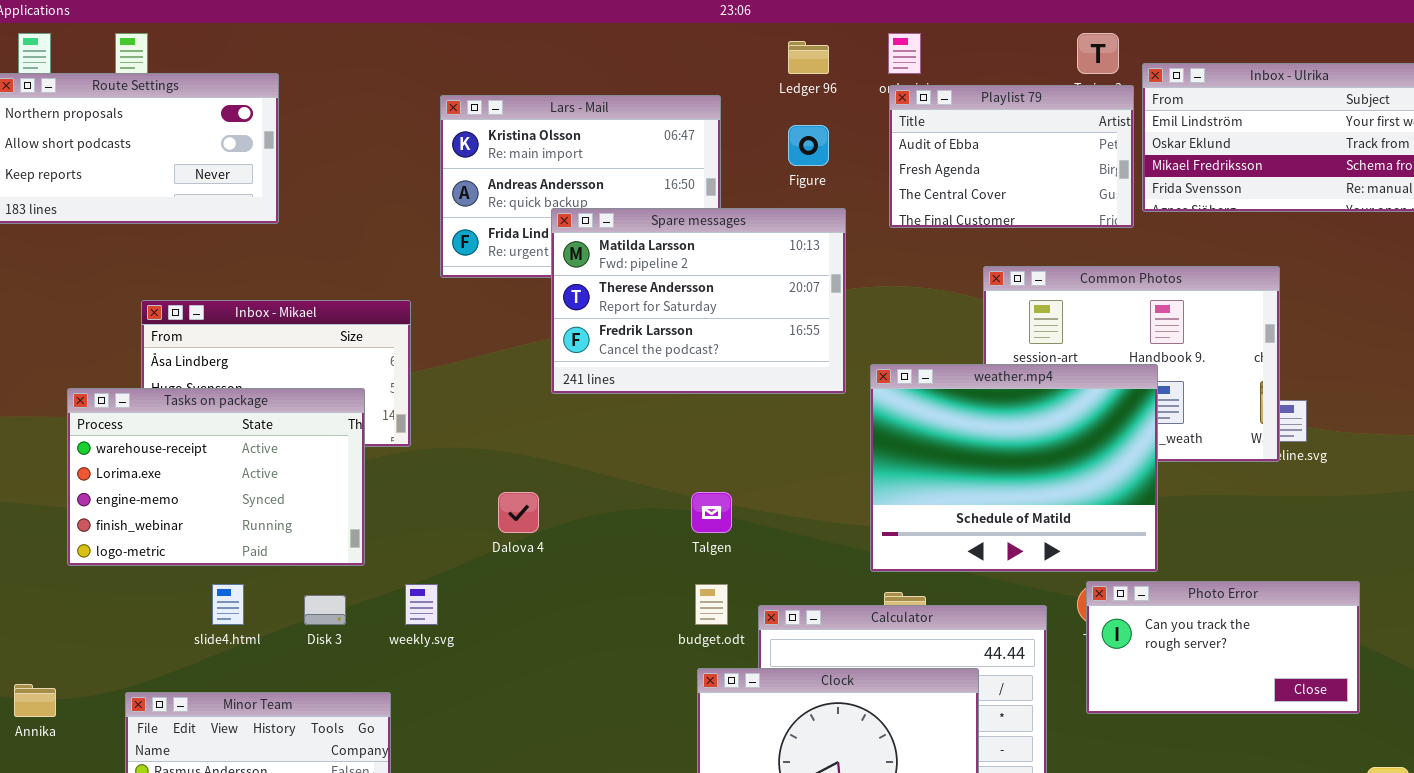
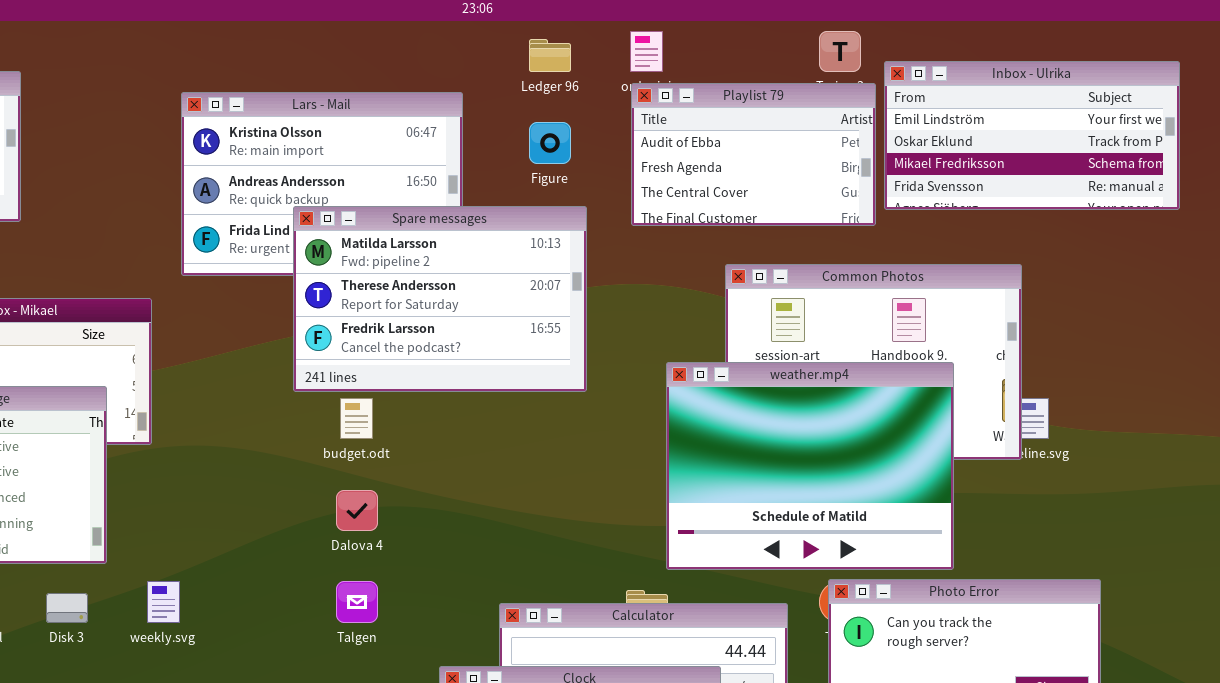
weather.mp4: [870,364,1158,572] -> [666,362,954,570], moved
Dalova 4: [498,492,539,533] -> [336,490,378,531], moved
Talgen: [691,492,732,533] -> [336,581,378,623], moved
budget.odt: [695,584,728,625] -> [340,398,373,439], moved

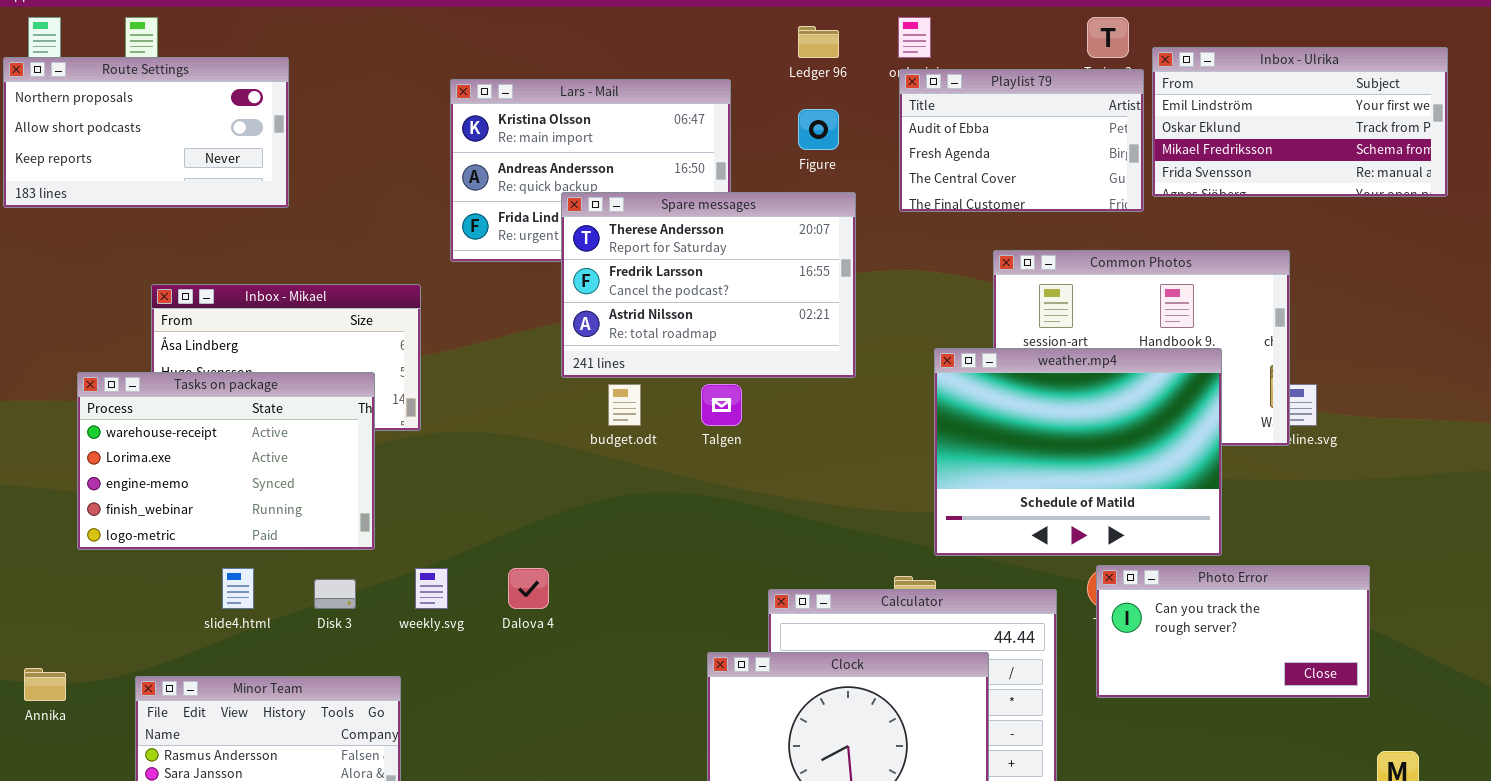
Spare messages: [293,206,587,392] -> [561,192,856,378], scrolled down 1 row
Dalova 4: [336,490,378,531] -> [508,568,549,609], moved
Talgen: [336,581,378,623] -> [701,384,742,426], moved

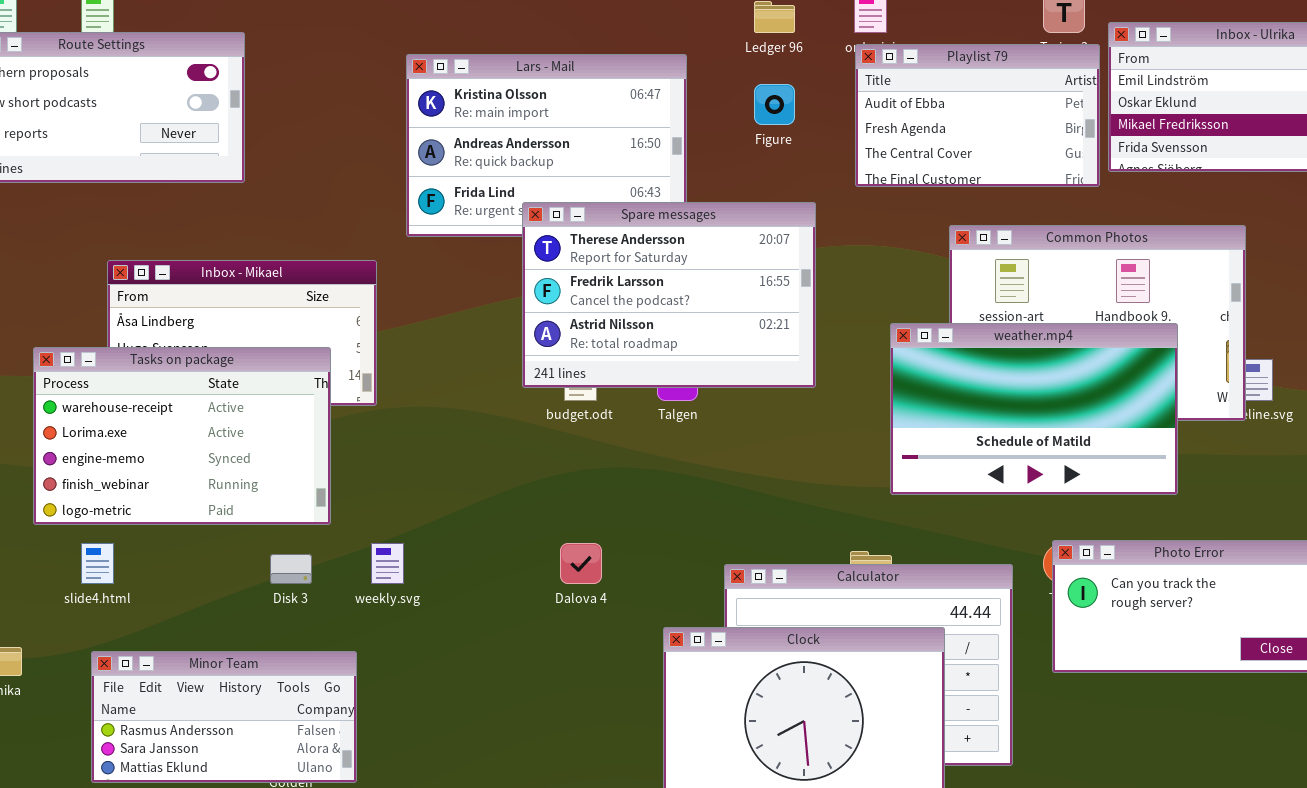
Spare messages: [561,192,856,378] -> [522,202,816,388], moved
weather.mp4: [934,348,1222,556] -> [890,323,1178,495], resized
slide4.html: [222,568,254,609] -> [81,543,114,584], moved
Dalova 4: [508,568,549,609] -> [560,543,602,584], moved

